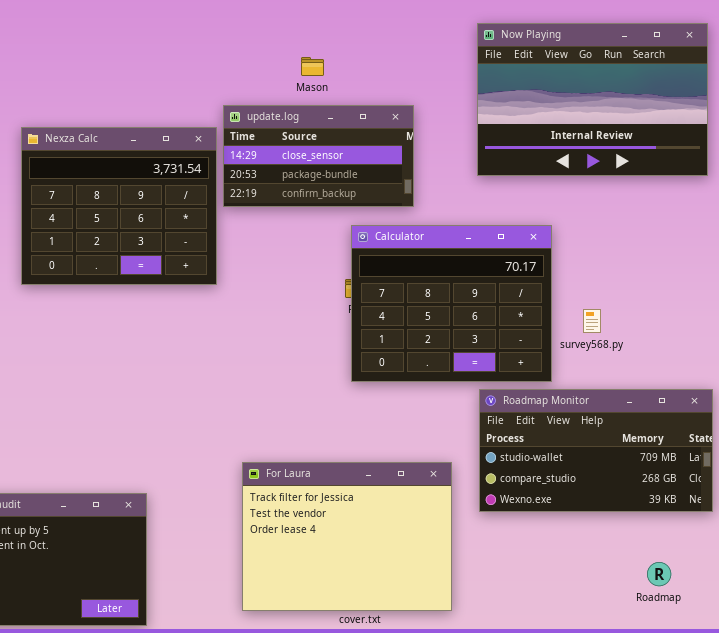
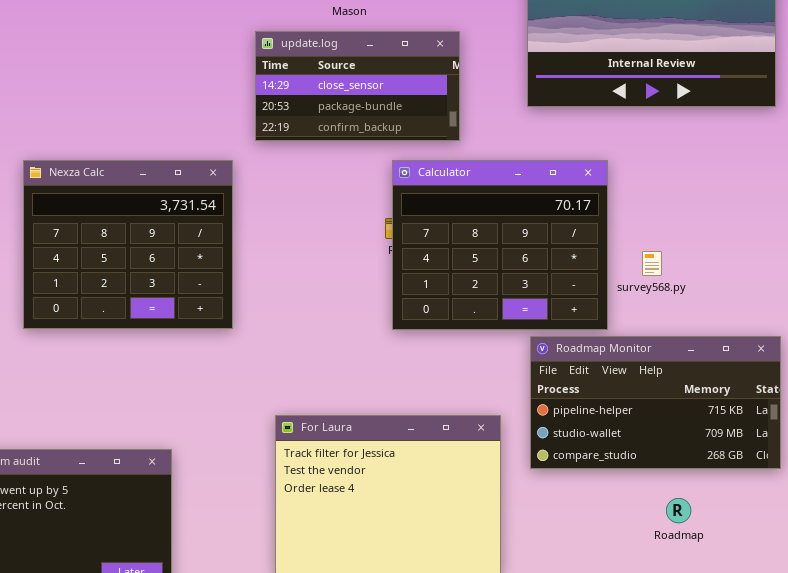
Nexza Calc: [21,127,217,285] -> [23,160,233,329], moved
Roadmap Monitor: [479,389,713,512] -> [530,336,781,469], scrolled up 1 row
Roadmap: [647,562,671,586] -> [666,498,691,523], moved

